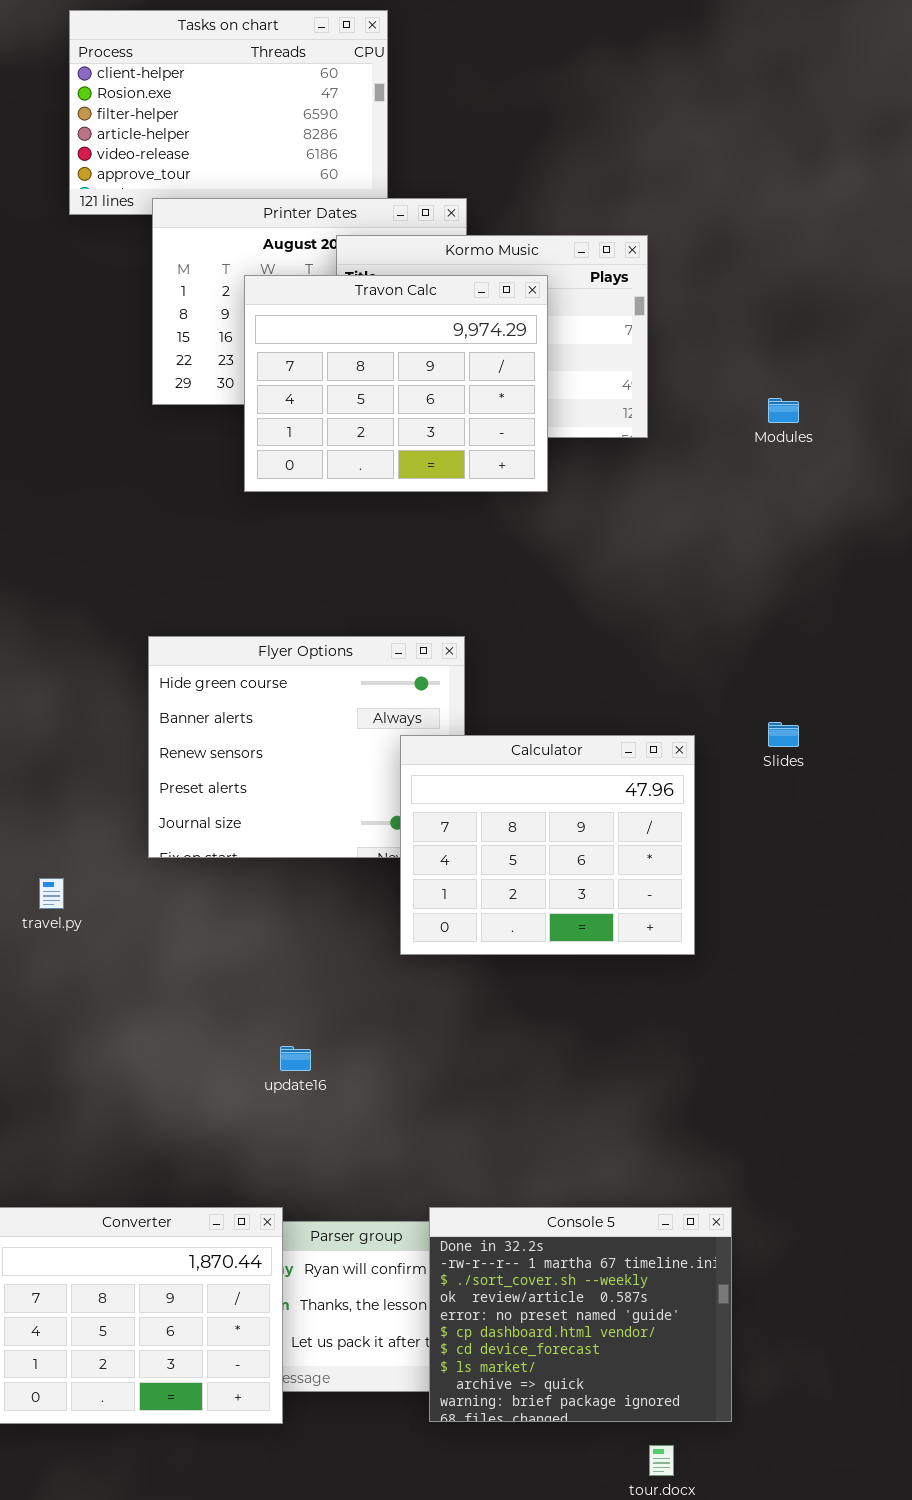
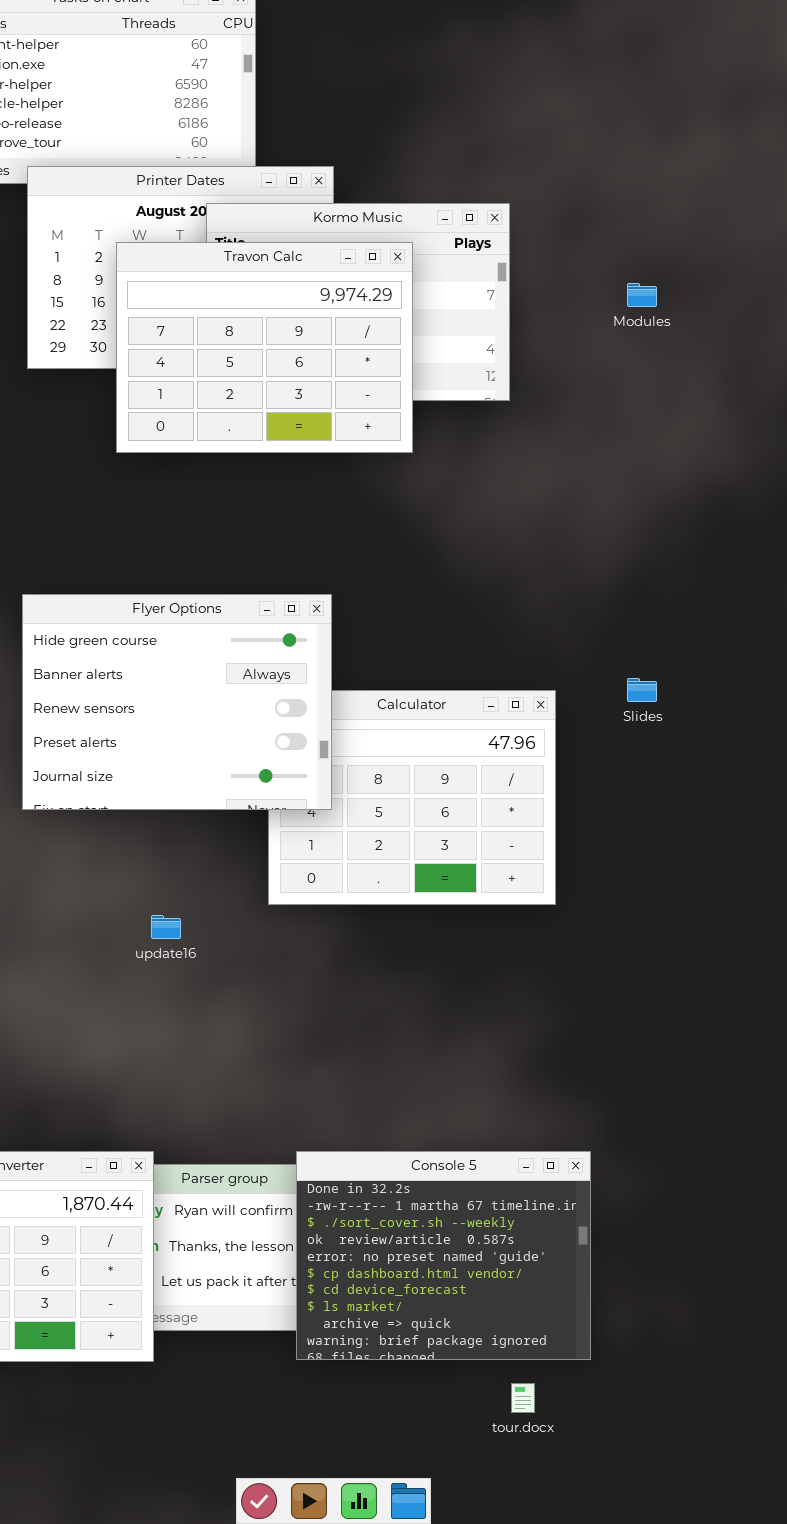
Modules: [768,398,799,423] -> [627,283,657,307], moved
Flyer Options: [148,636,465,858] -> [22,594,332,810], raised
update16: [280,1046,311,1071] -> [151,915,181,939], moved

